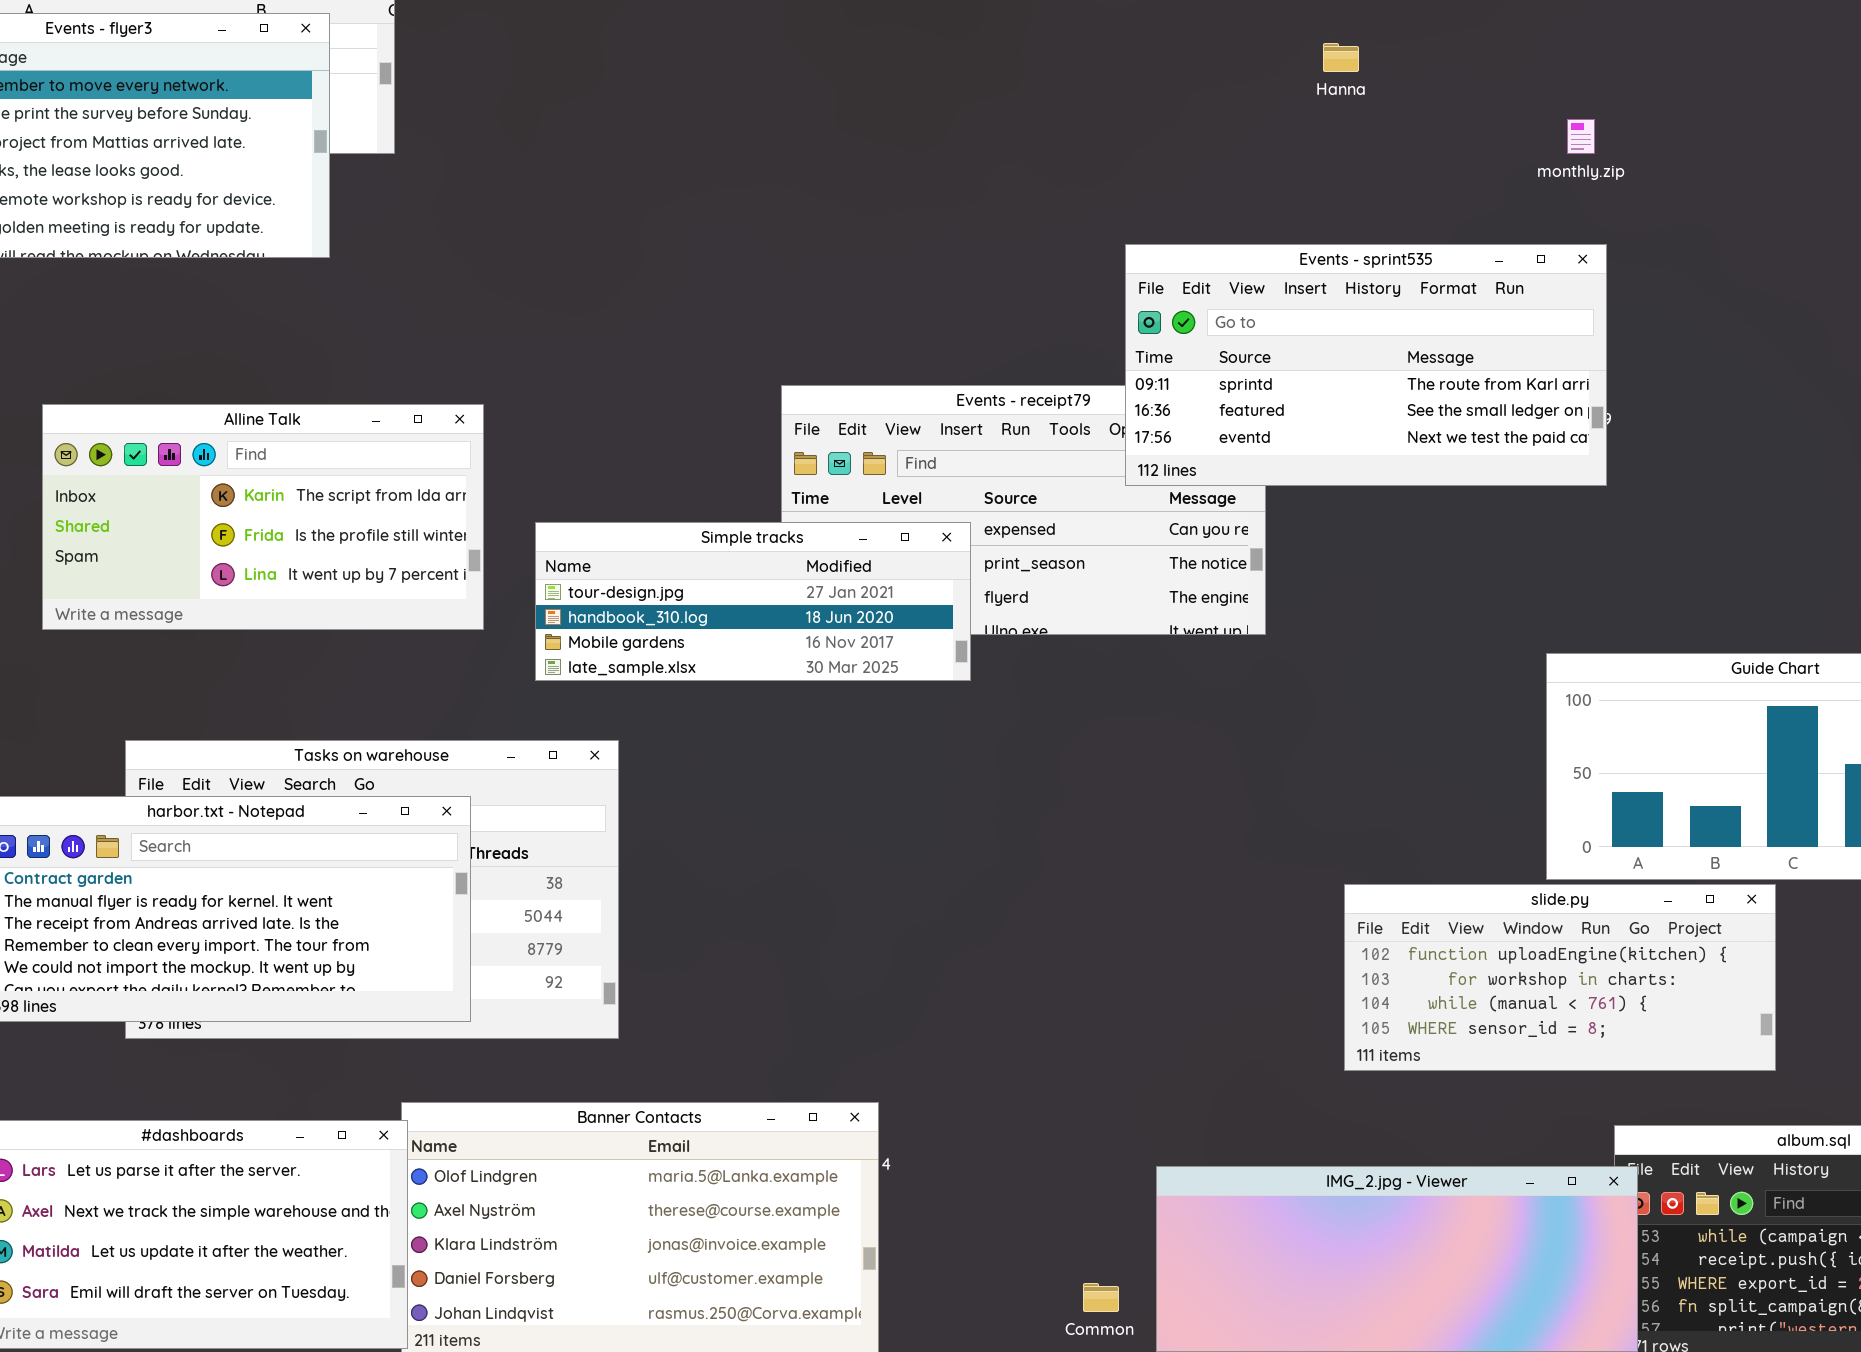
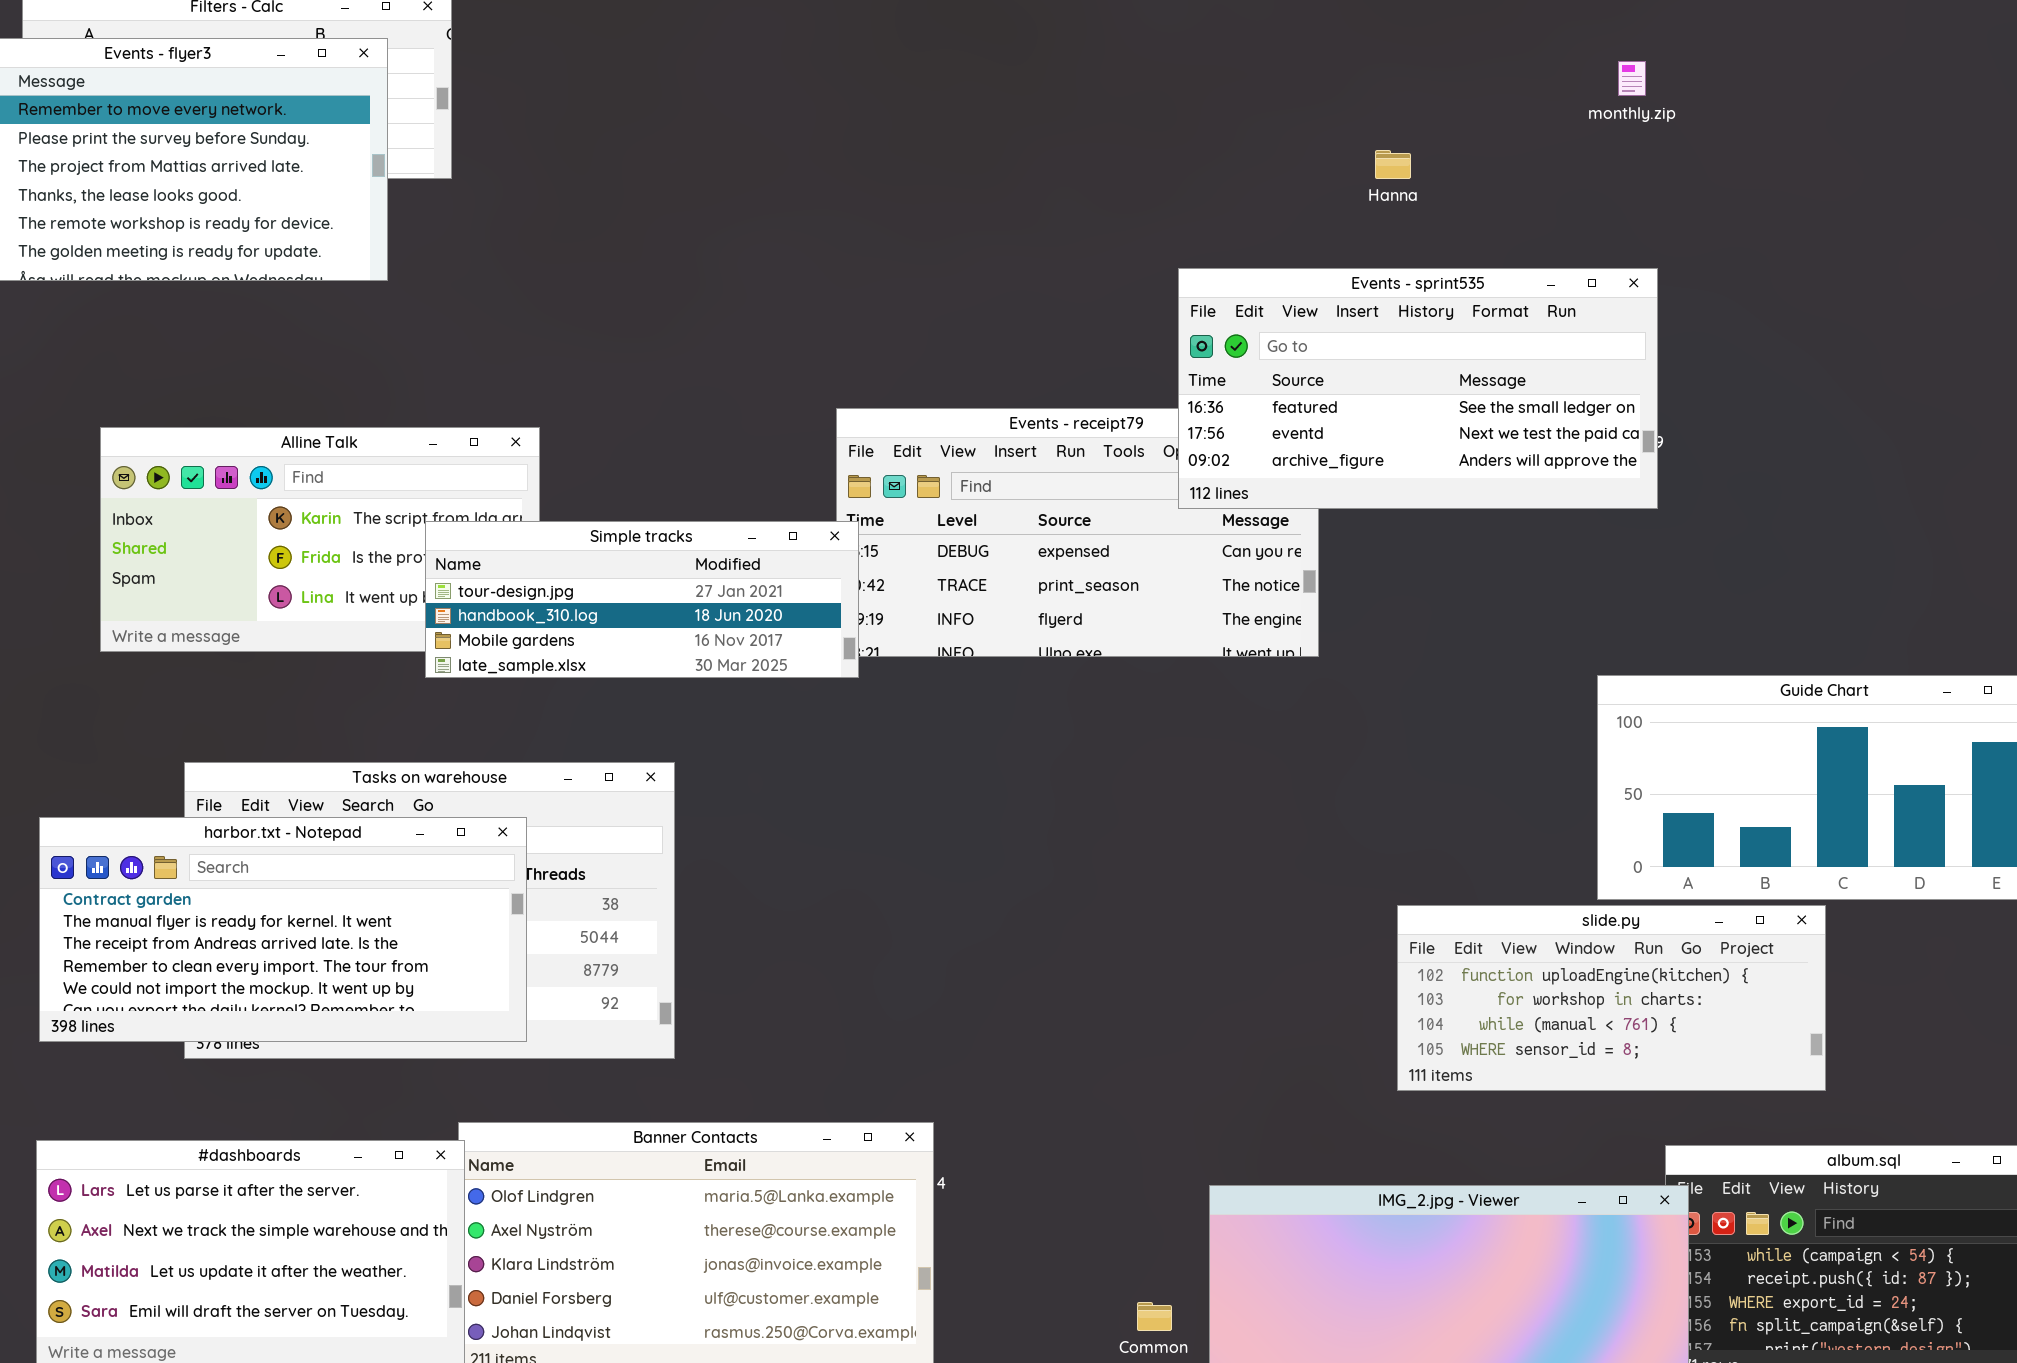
Hanna: [1323,43,1359,72] -> [1375,150,1411,179], moved
monthly.zip: [1567,119,1595,154] -> [1618,61,1646,96], moved
Events - sprint535: [1125,244,1607,486] -> [1178,268,1658,509], scrolled down 1 row
Simple tracks: [535,522,971,681] -> [425,521,859,678], moved

